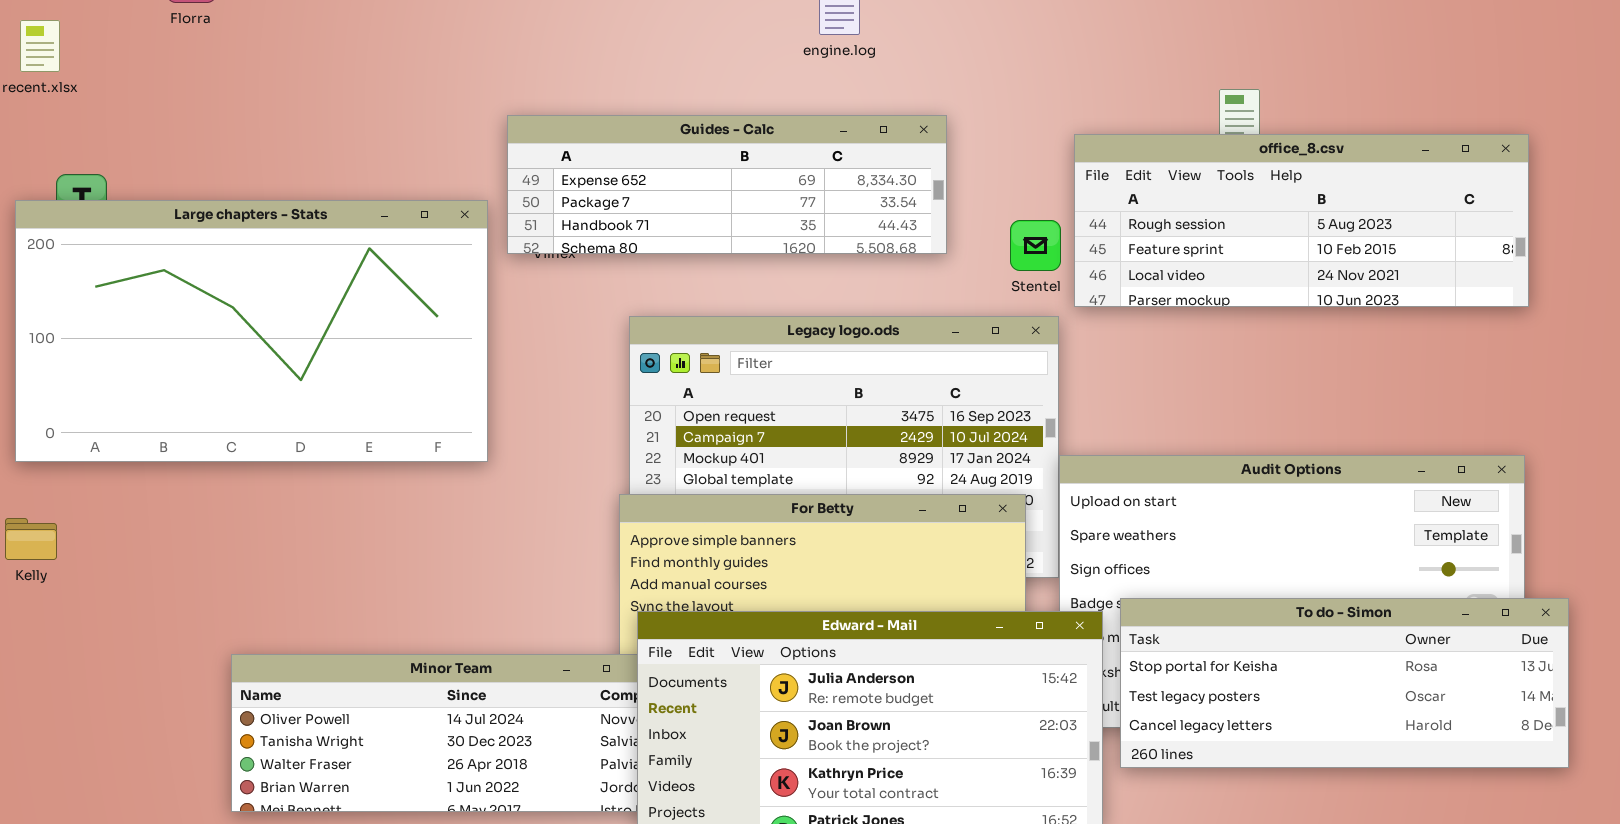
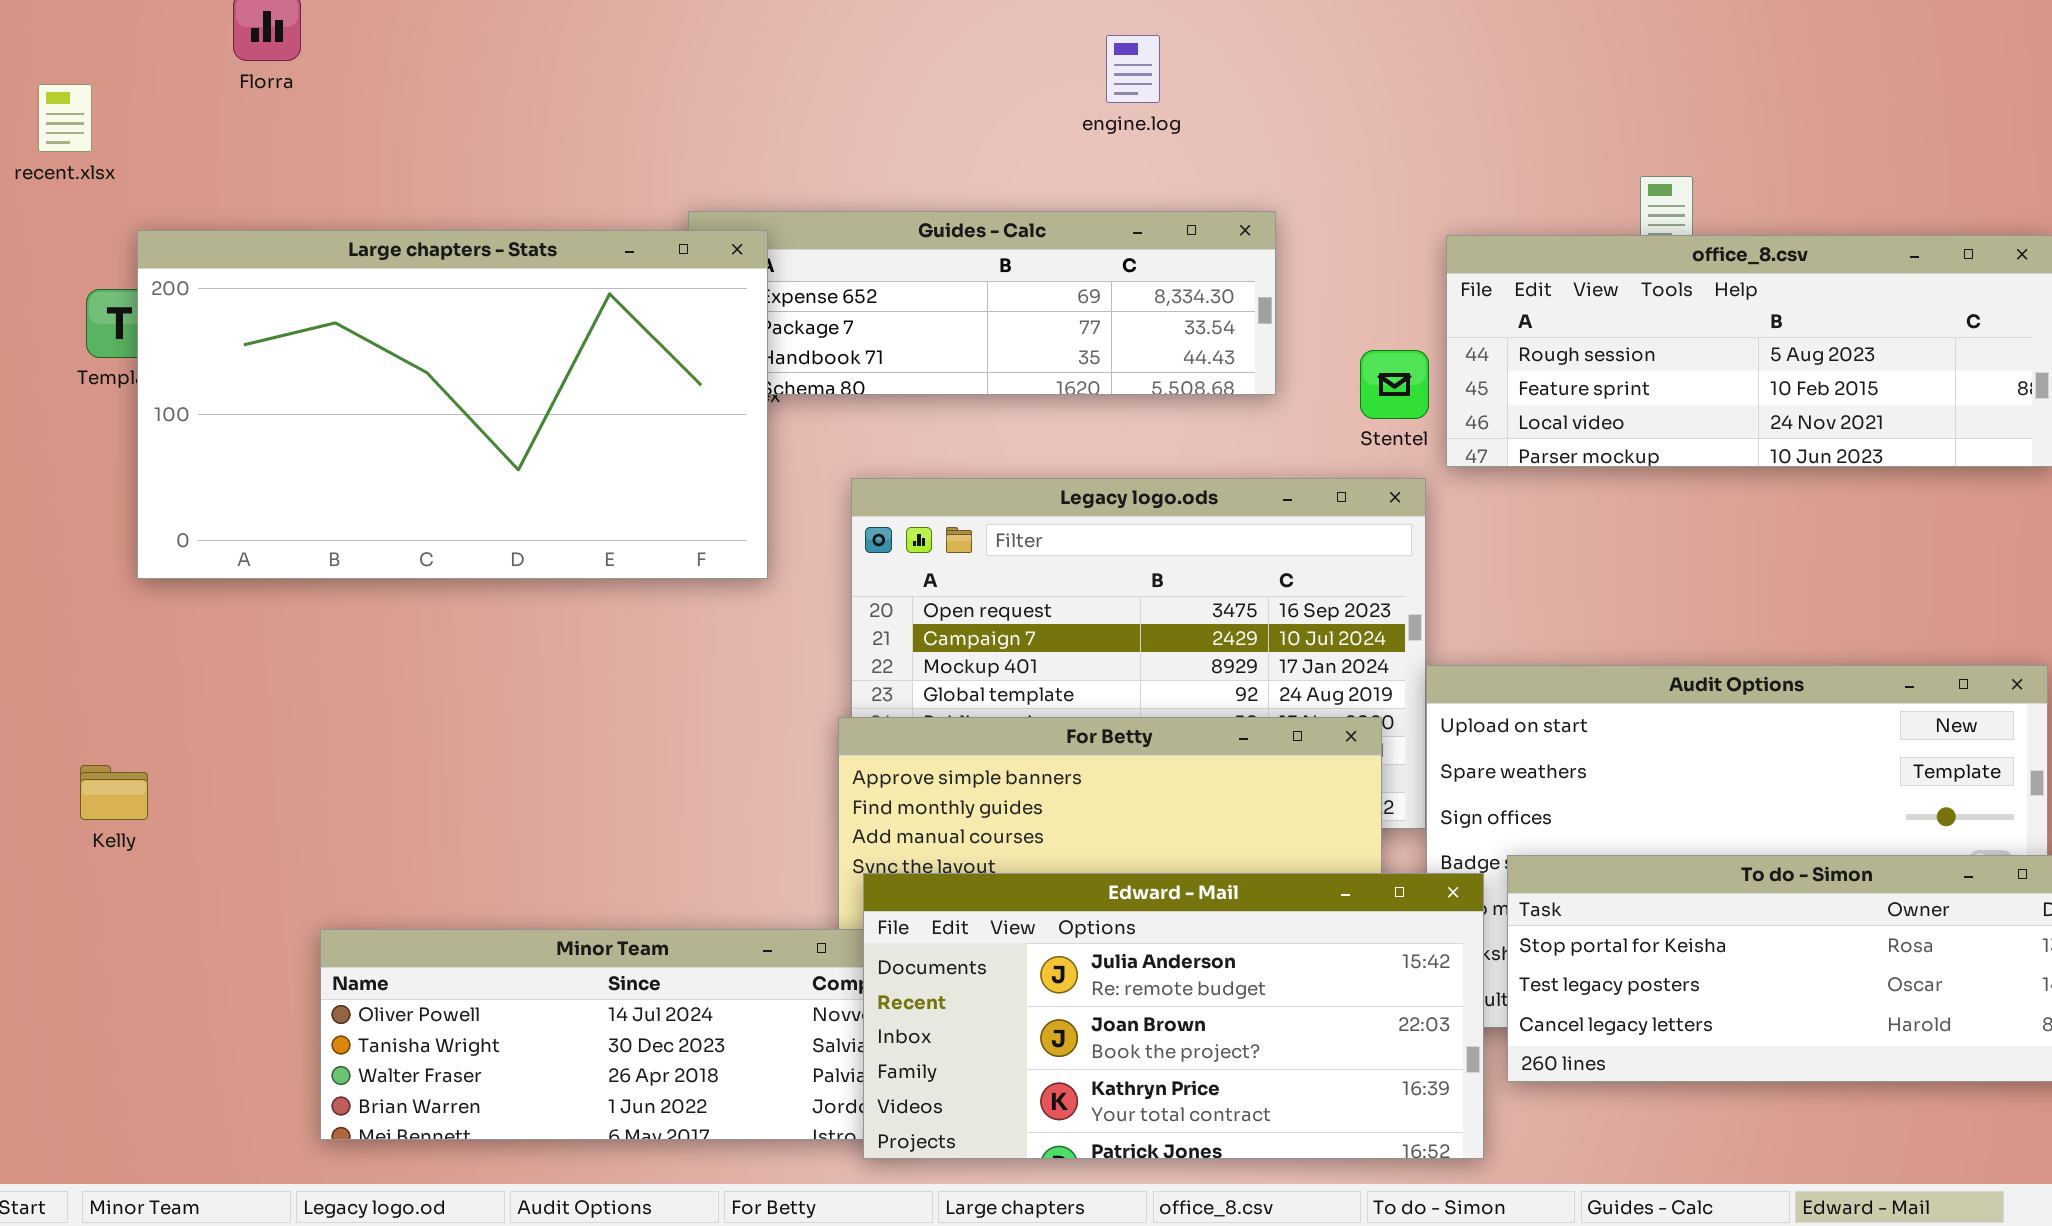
Large chapters - Stats: [15,200,488,462] -> [137,230,768,579], moved
Kelly: [5,518,57,560] -> [80,765,148,820], moved

